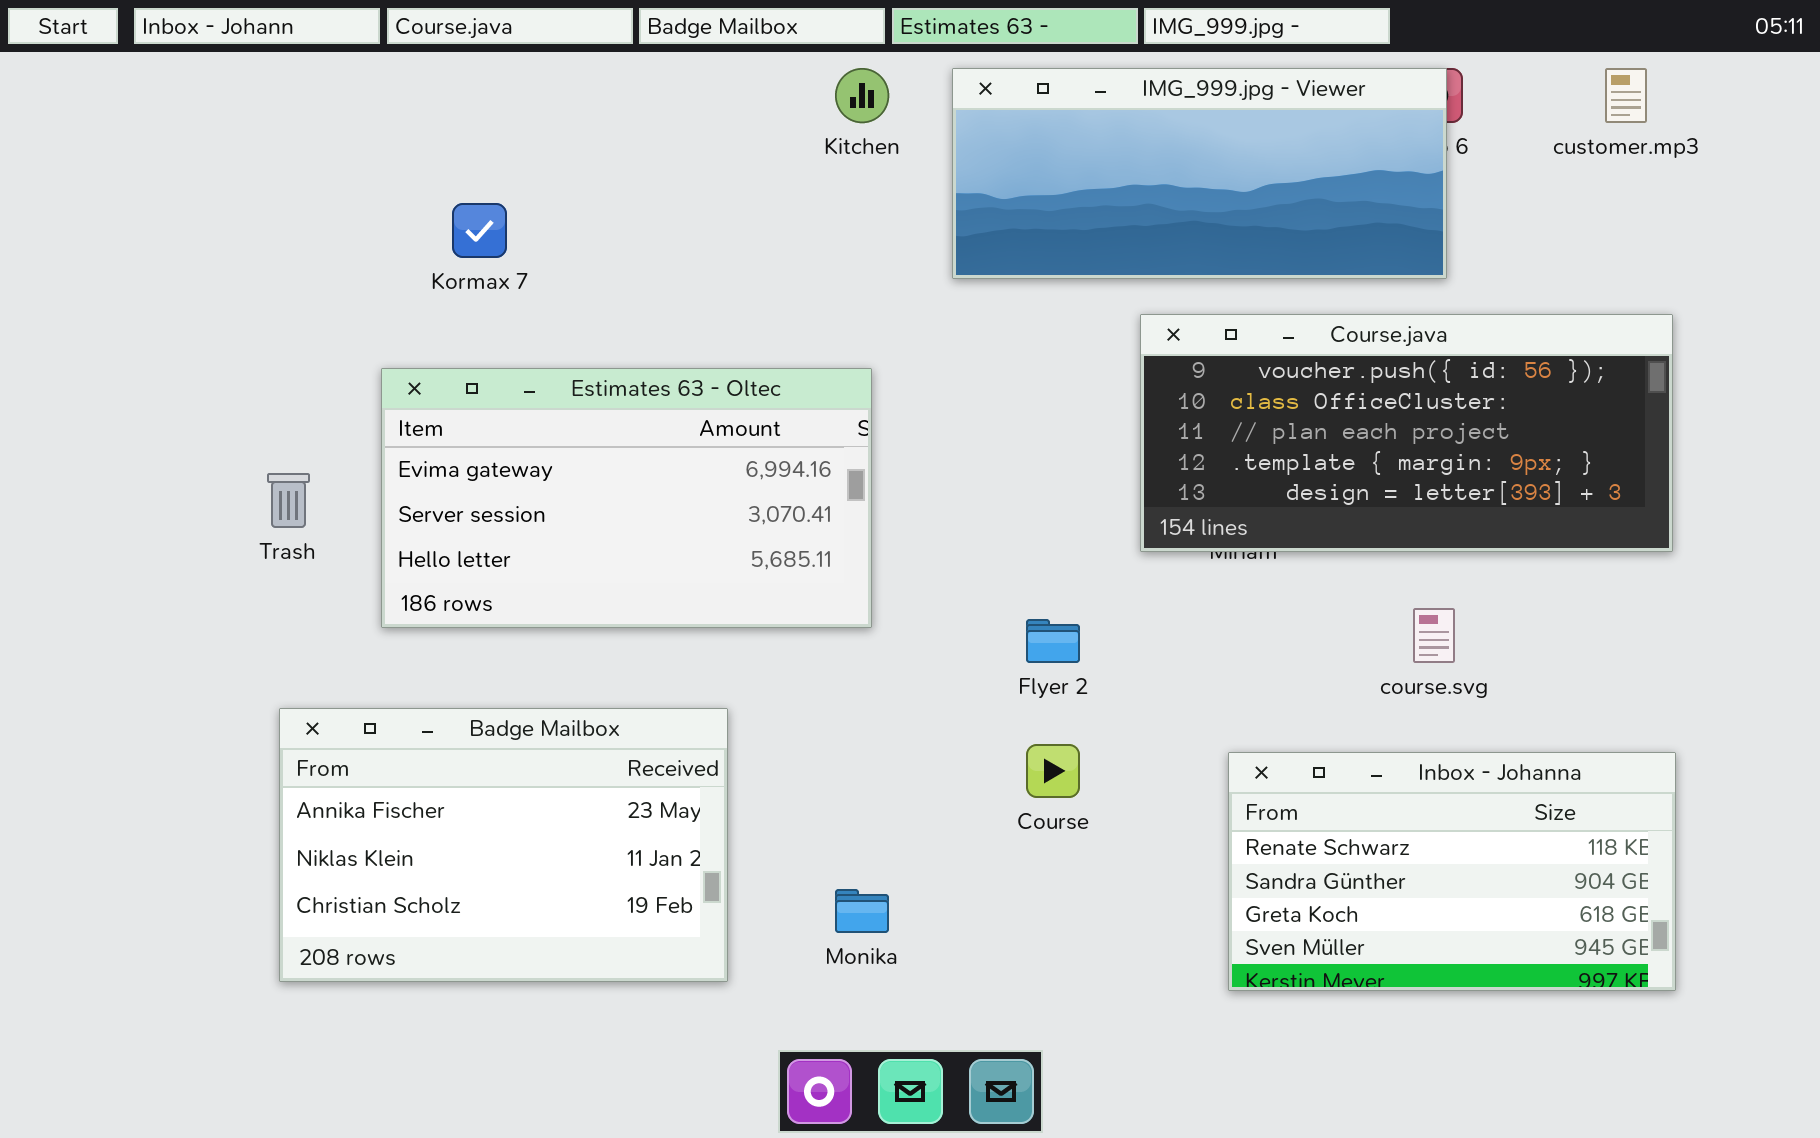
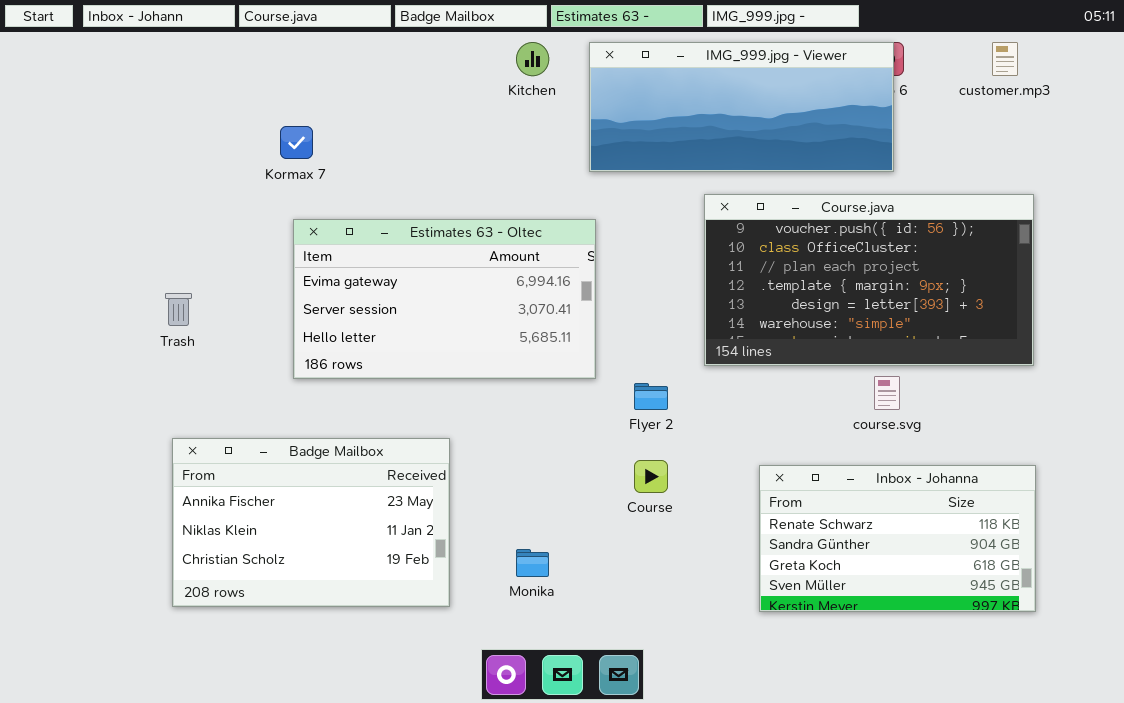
Course.java: [1140,314,1673,552] -> [704,194,1034,366], resized
Estimates 63 - Oltec: [381,368,872,628] -> [293,219,596,379], moved

